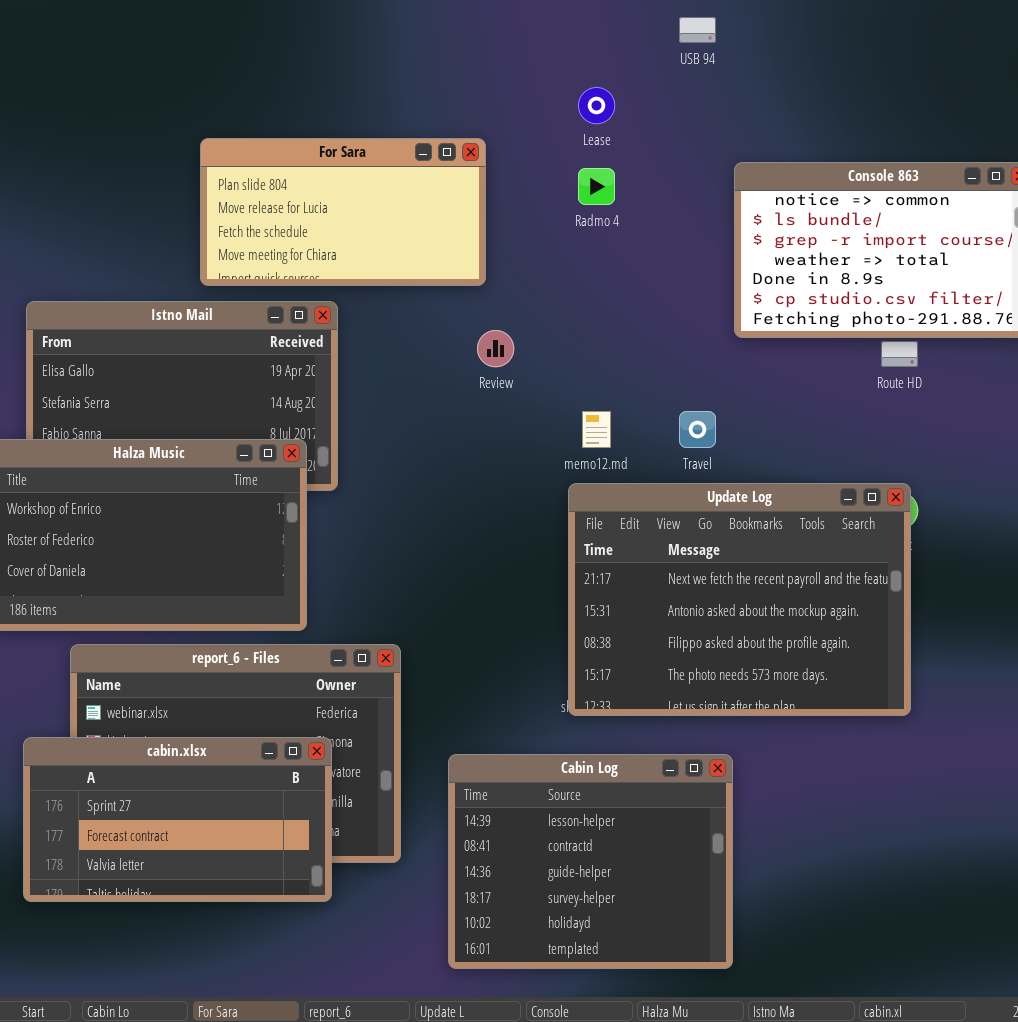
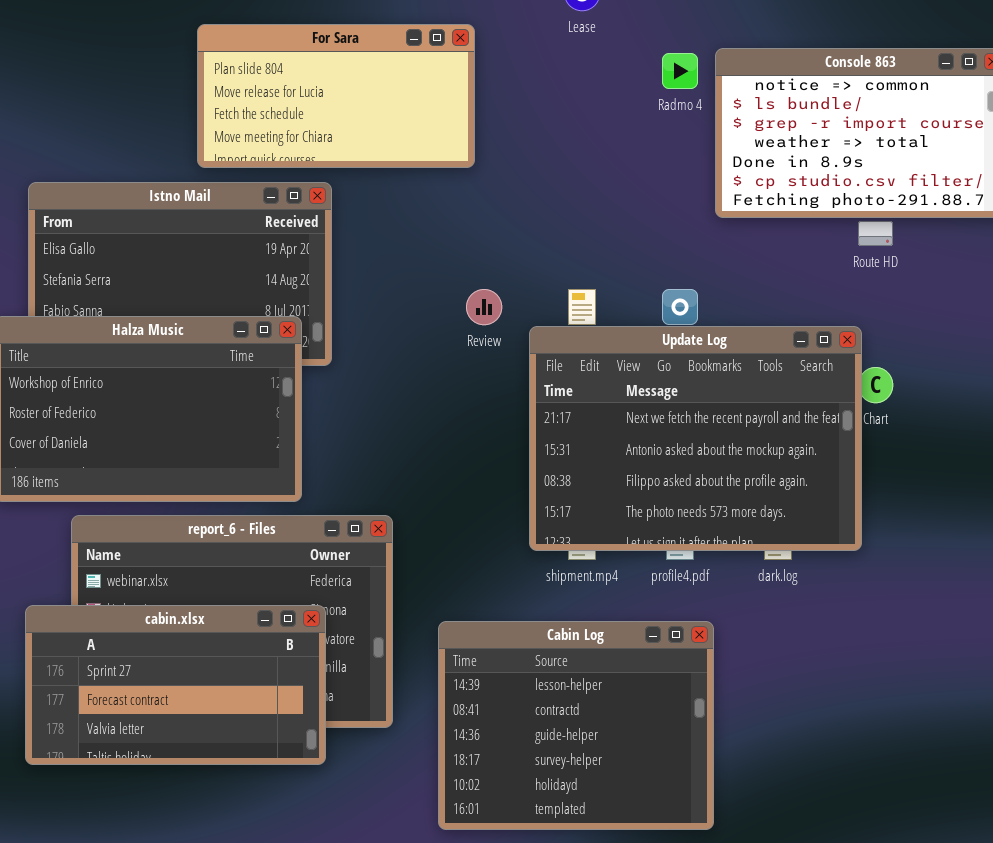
Radmo 4: [578,168,615,205] -> [662,53,698,89], moved
Review: [477,330,514,367] -> [466,289,502,325], moved
Update Log: [568,483,911,716] -> [529,326,862,551], moved

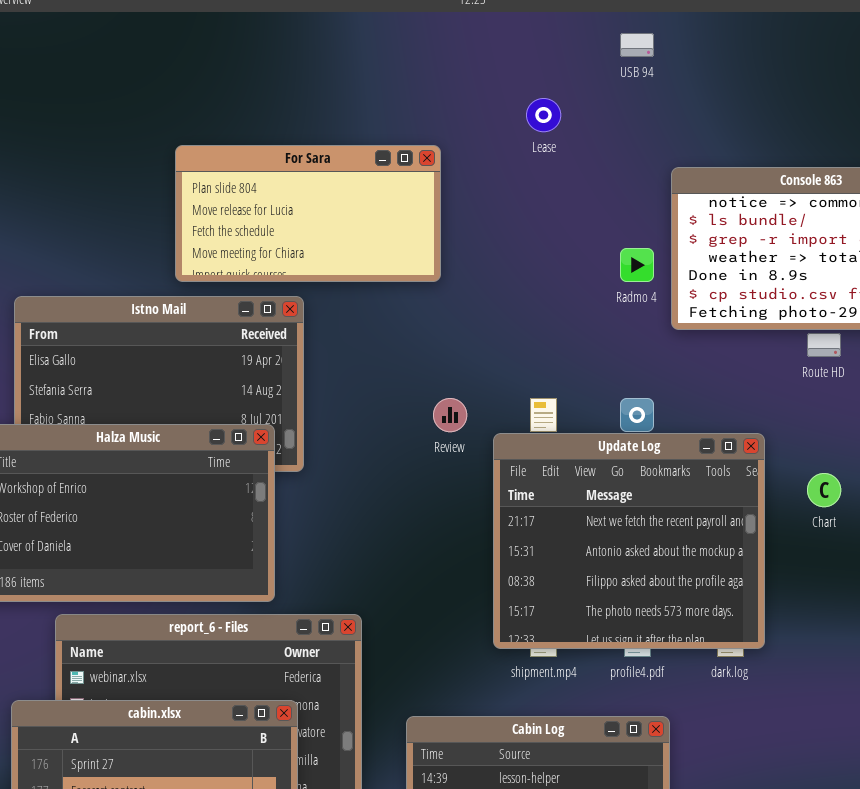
Radmo 4: [662,53,698,89] -> [620,248,654,282], moved
Update Log: [529,326,862,551] -> [493,433,765,649], resized

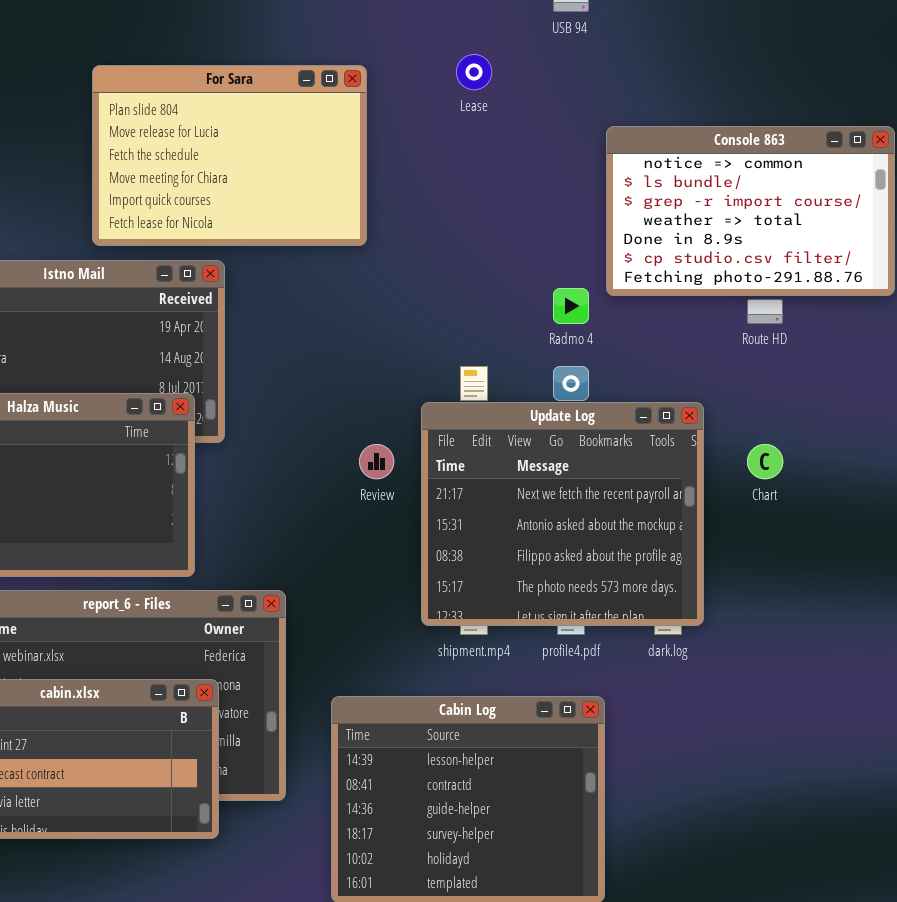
For Sara: [175,145,441,282] -> [92,65,367,246], resized
Radmo 4: [620,248,654,282] -> [553,288,589,324], moved
Review: [433,398,467,432] -> [359,444,394,479], moved

